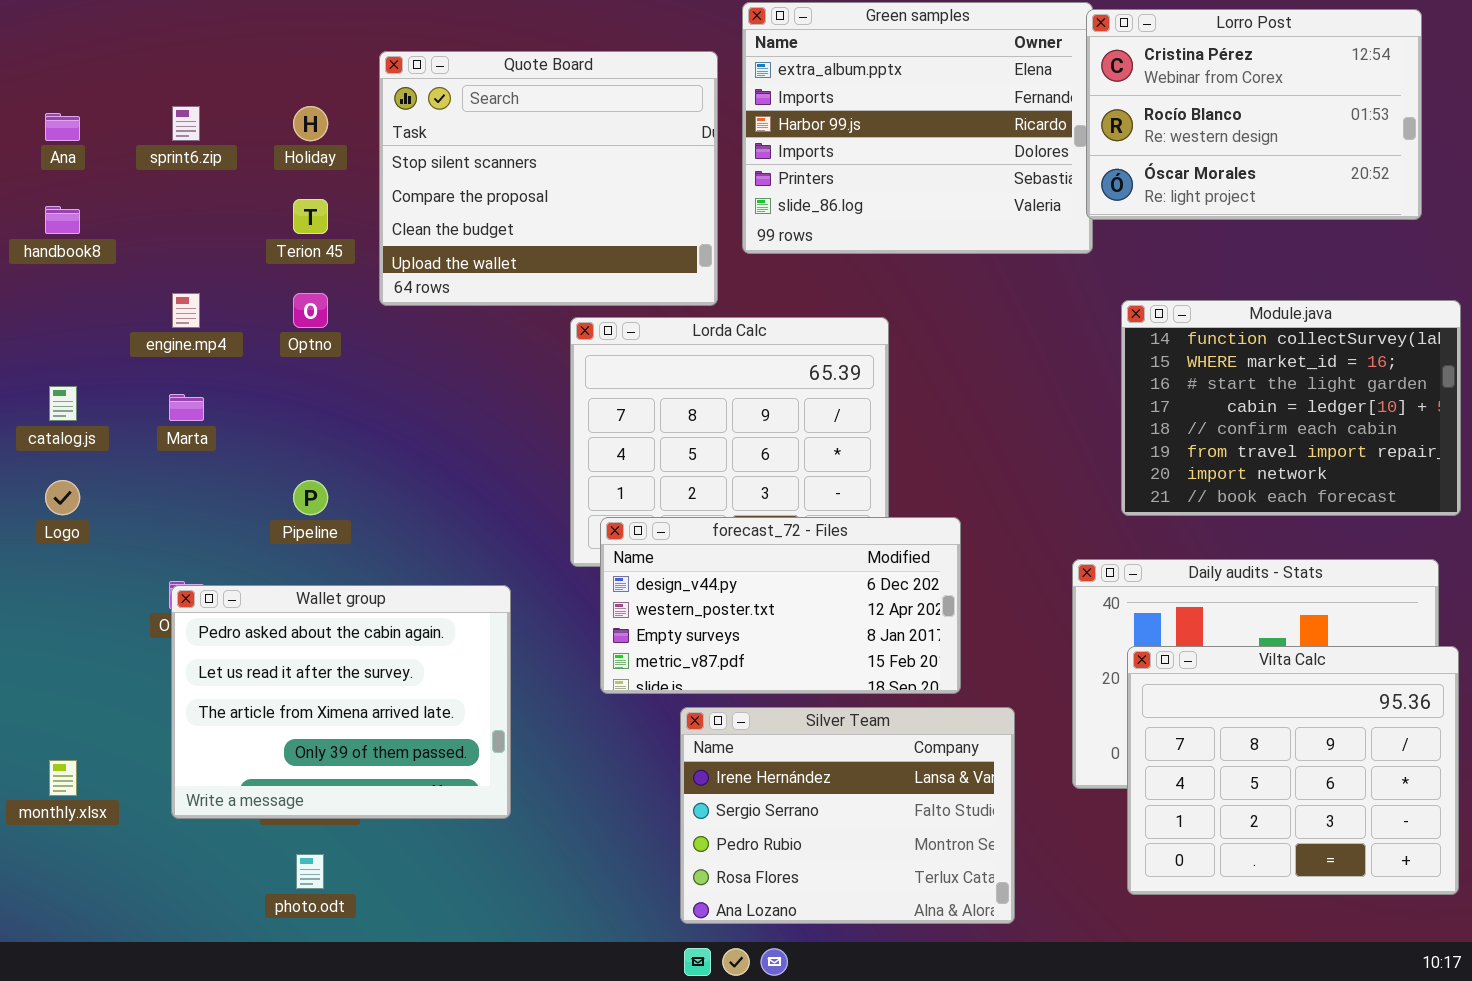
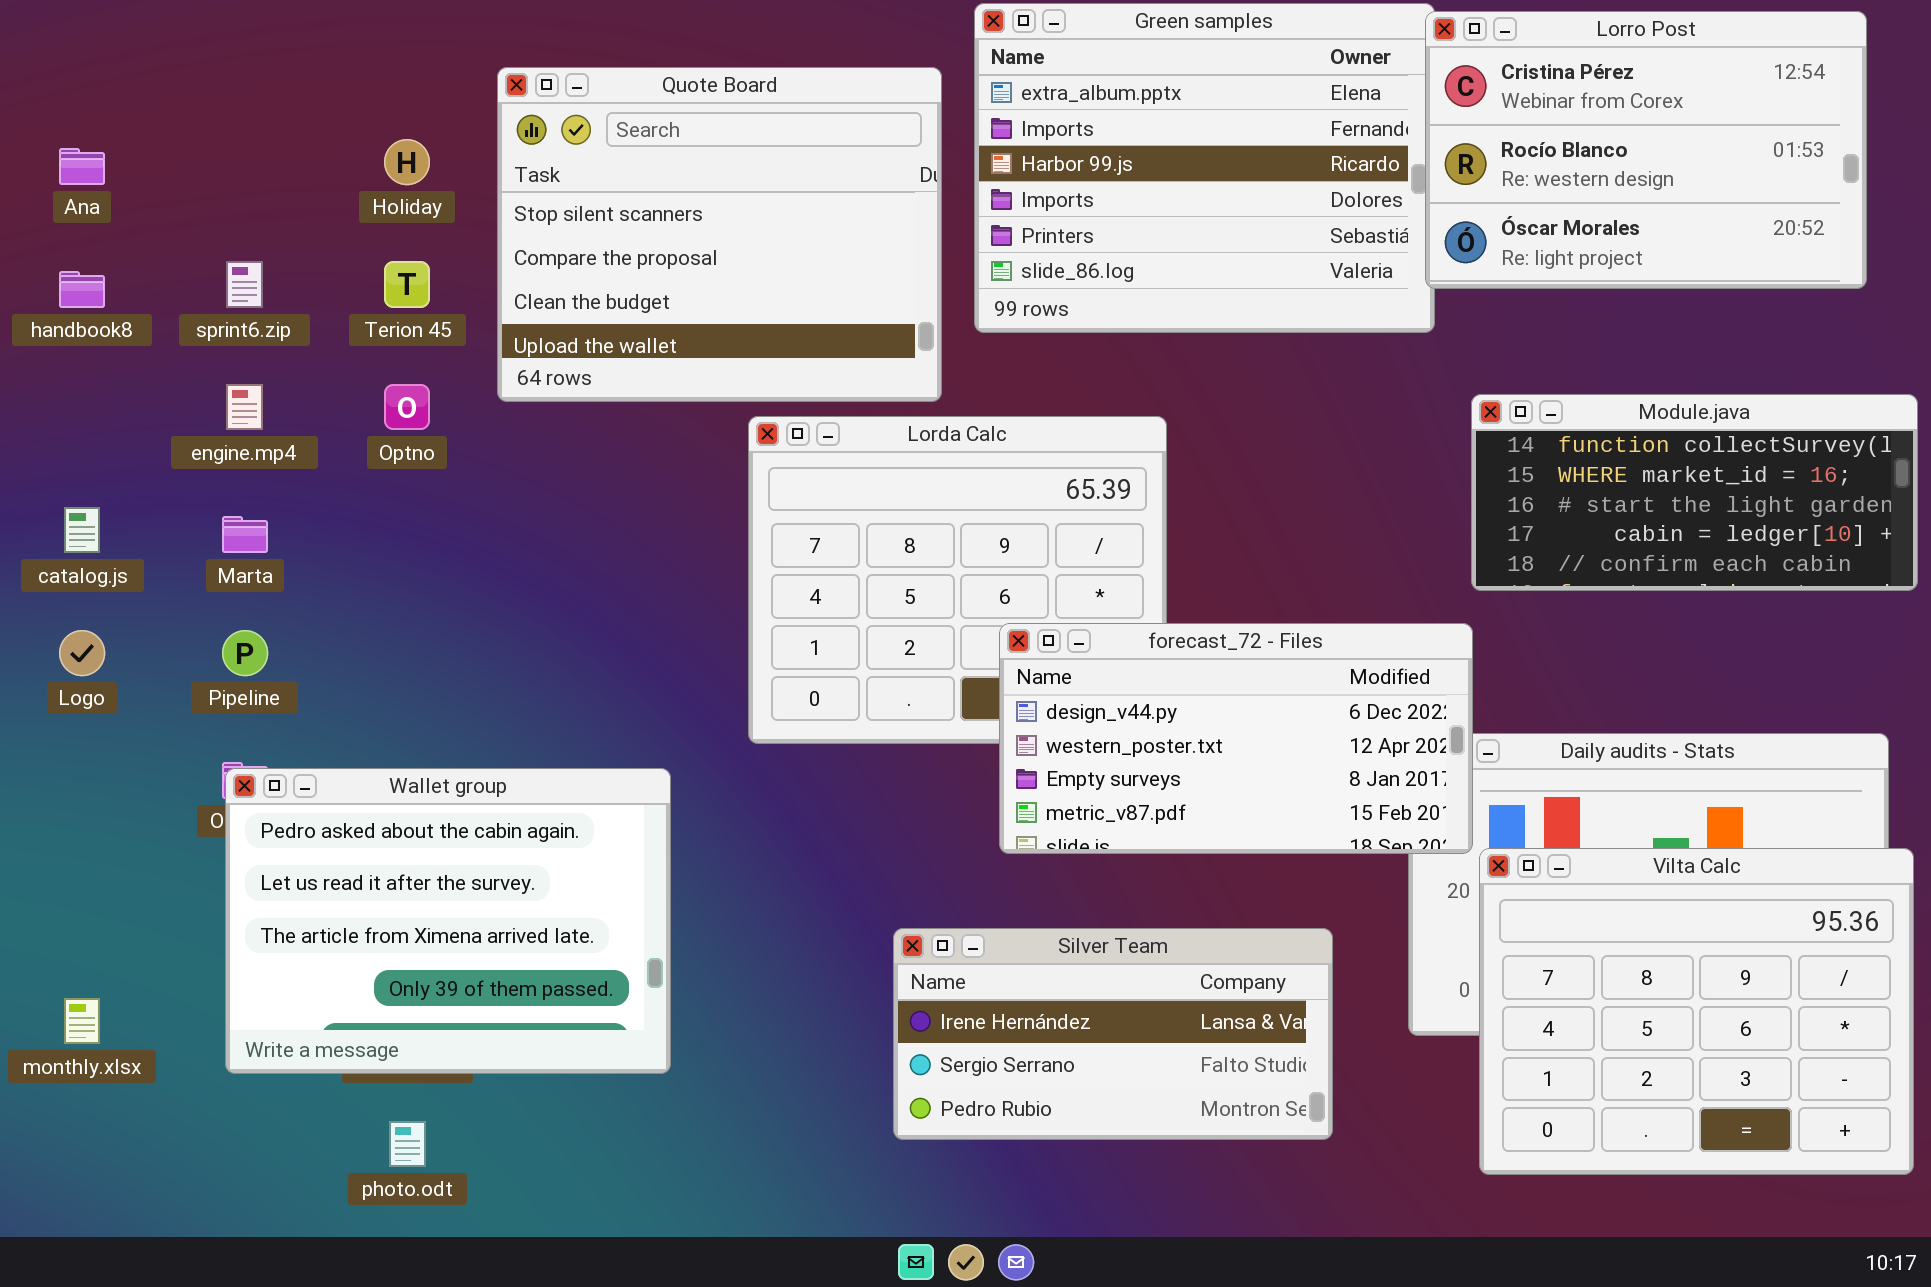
sprint6.zip: [172,106,200,141] -> [226,261,263,308], moved
Module.java: [1121,300,1461,516] -> [1471,394,1918,591], resized
Pipeline: [293,480,328,515] -> [222,630,268,676], moved
forecast_72 - Files: [600,517,961,694] -> [999,623,1473,854], moved
Silver Team: [680,707,1015,924] -> [893,928,1333,1140], resized

